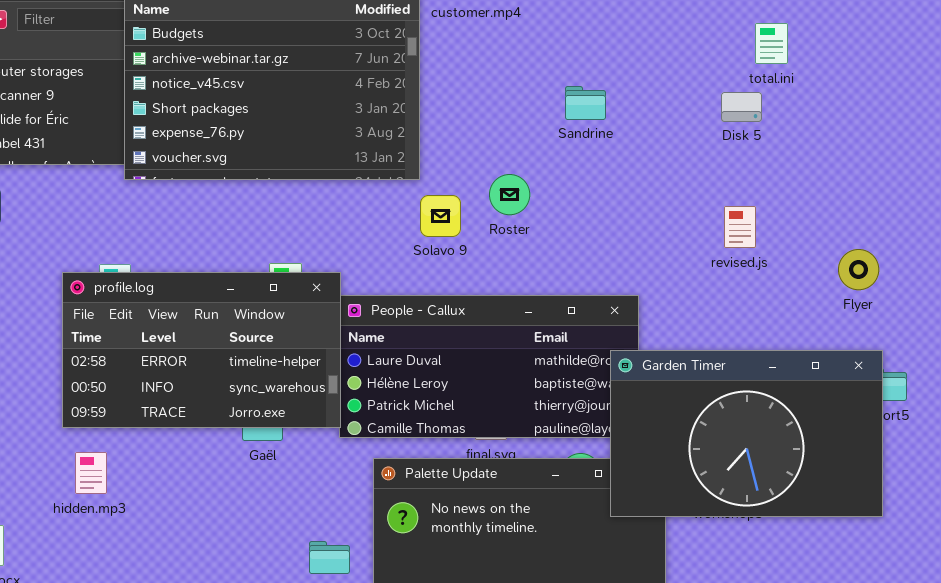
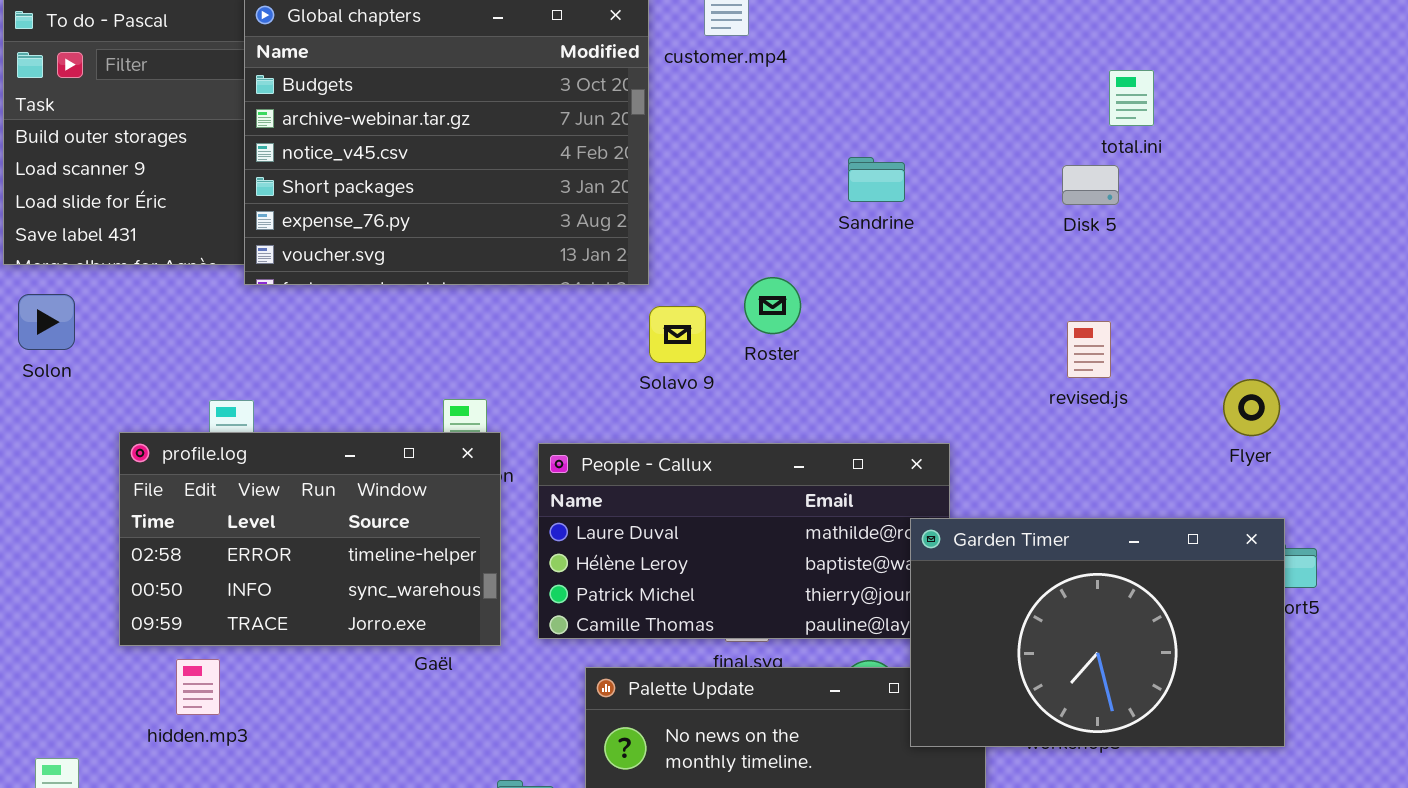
profile.log: [62,272,341,428] -> [119,432,501,646], moved

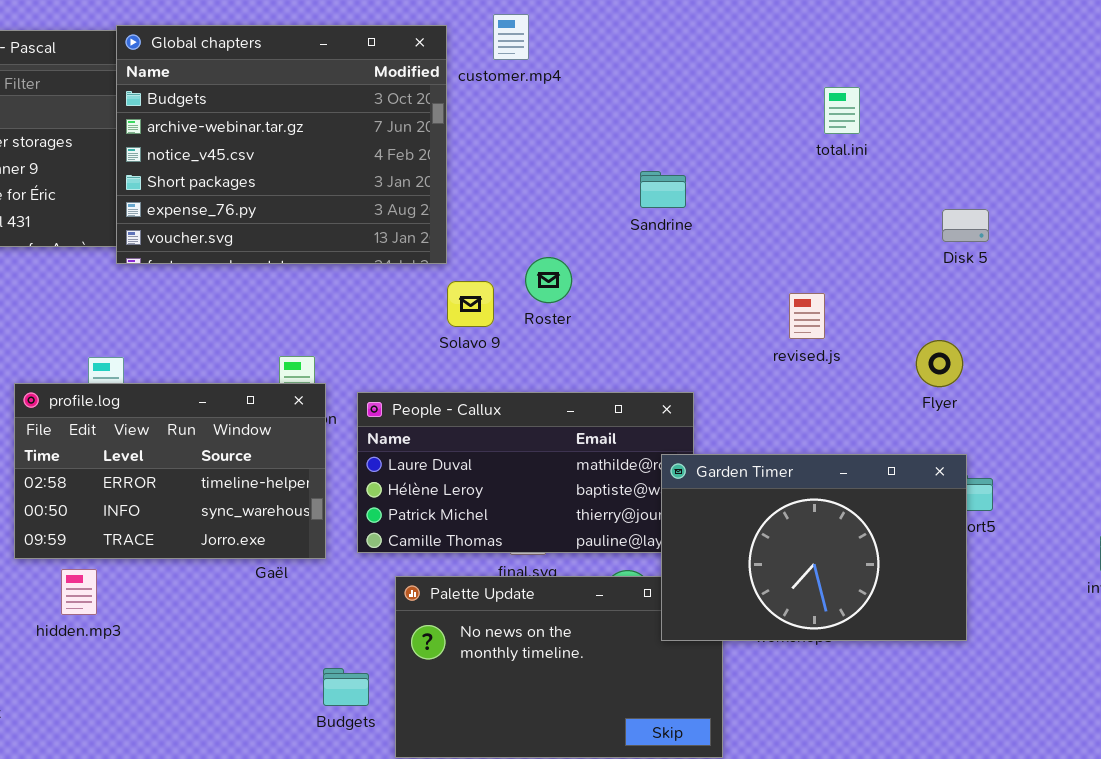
Sandrine: [848,157,905,202] -> [640,171,686,208], moved
Disk 5: [1062,165,1119,205] -> [942,209,989,242], moved

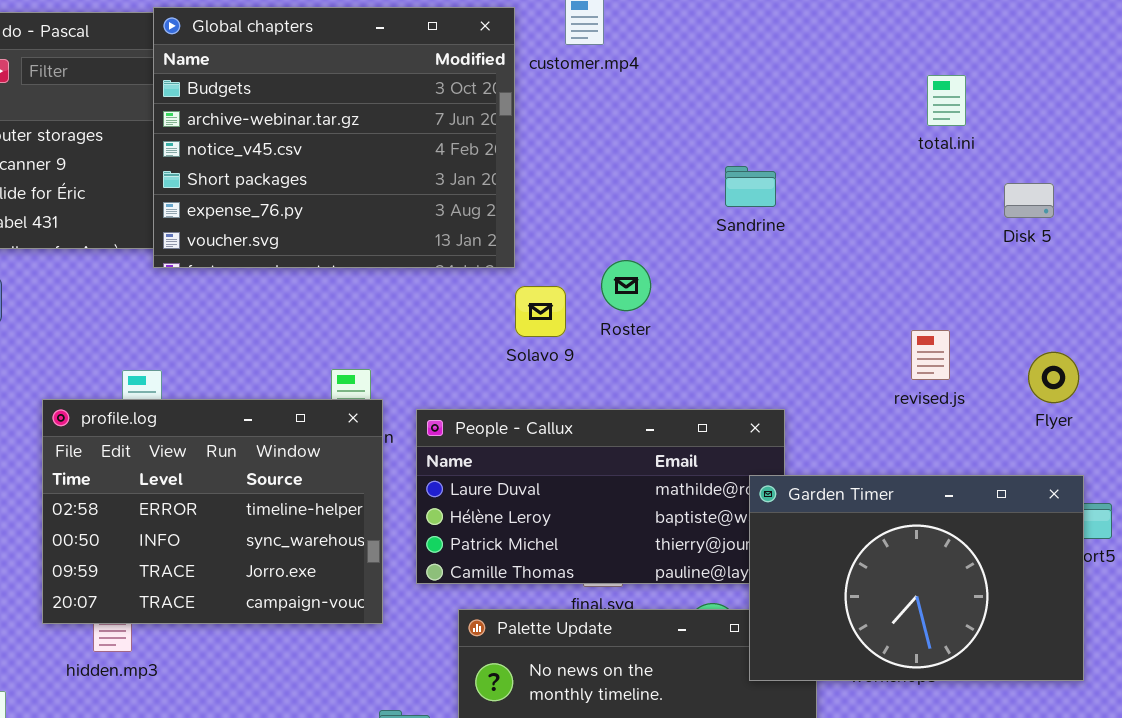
Disk 5: [942,209,989,242] -> [1004,183,1054,218], moved
revised.js: [789,293,825,339] -> [911,330,950,380], moved
profile.log: [14,383,326,559] -> [42,399,383,624], resized

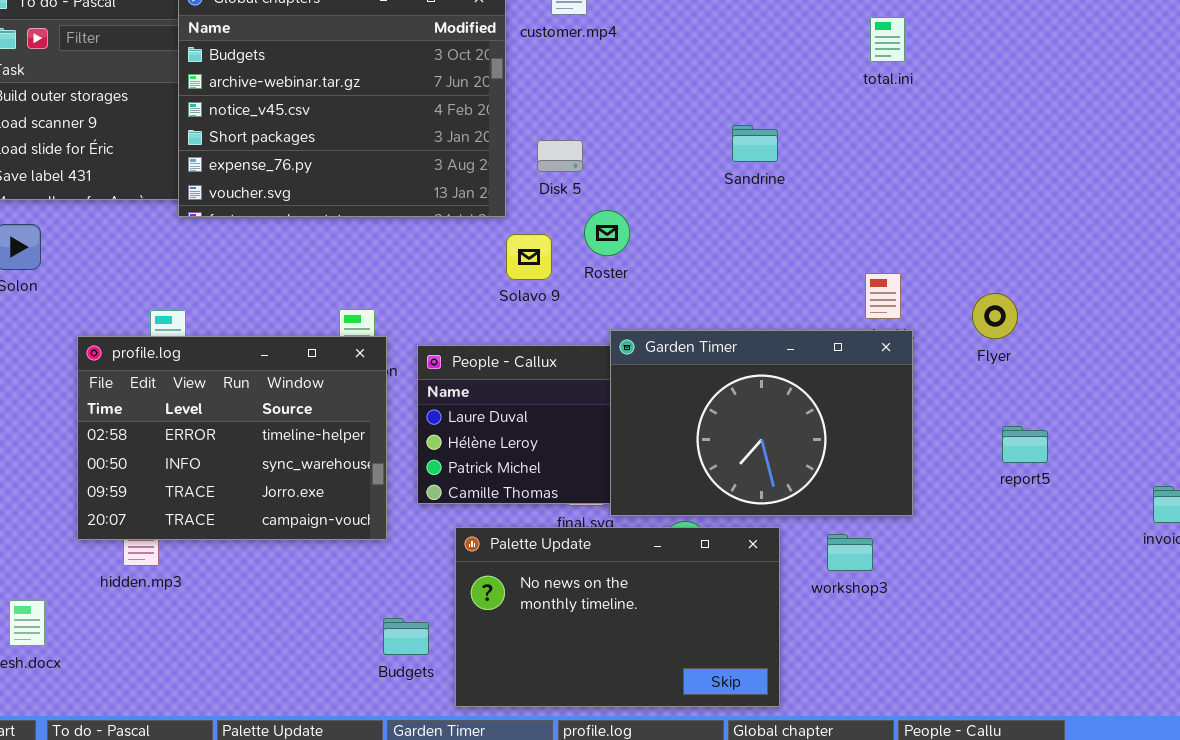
total.ini: [927,75,966,126] -> [870,17,905,62], moved
Sandrine: [725,166,776,207] -> [732,125,778,162], moved
Disk 5: [1004,183,1054,218] -> [537,140,583,172], moved
Garden Timer: [749,475,1084,681] -> [610,330,913,516], moved

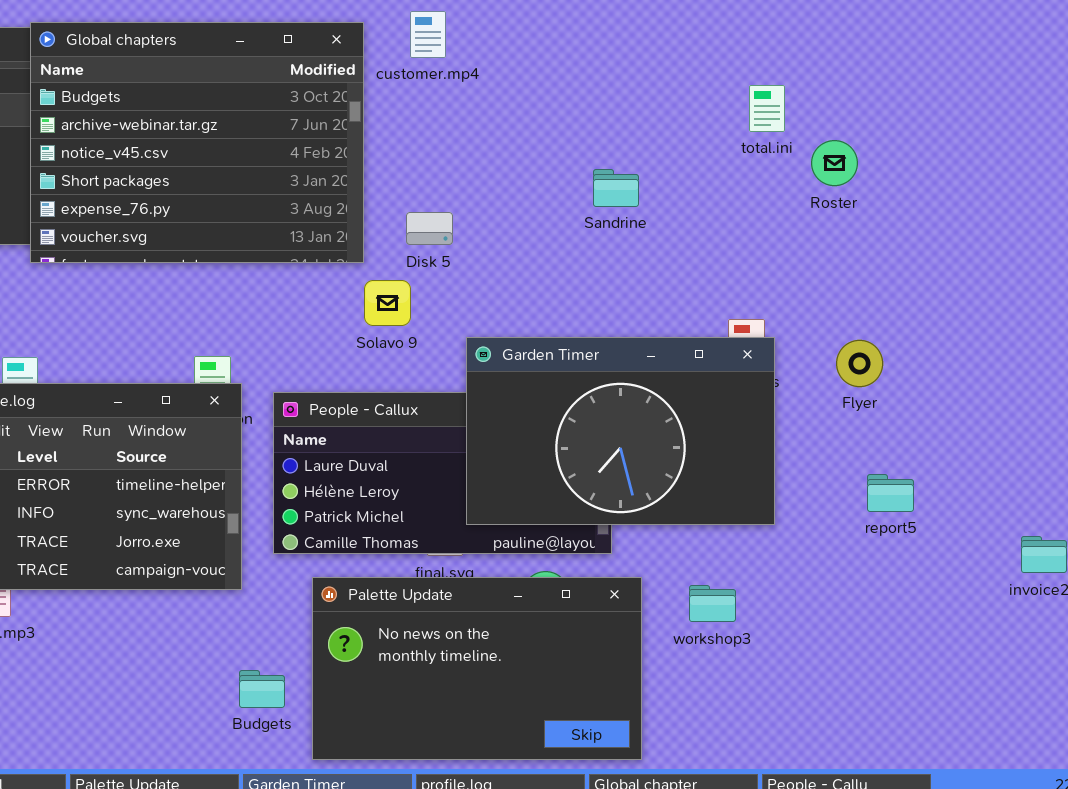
total.ini: [870,17,905,62] -> [749,85,785,132], moved
Disk 5: [537,140,583,172] -> [406,212,453,245], moved
Roster: [584,210,630,256] -> [811,140,858,186], moved
Garden Timer: [610,330,913,516] -> [466,337,775,525], moved

